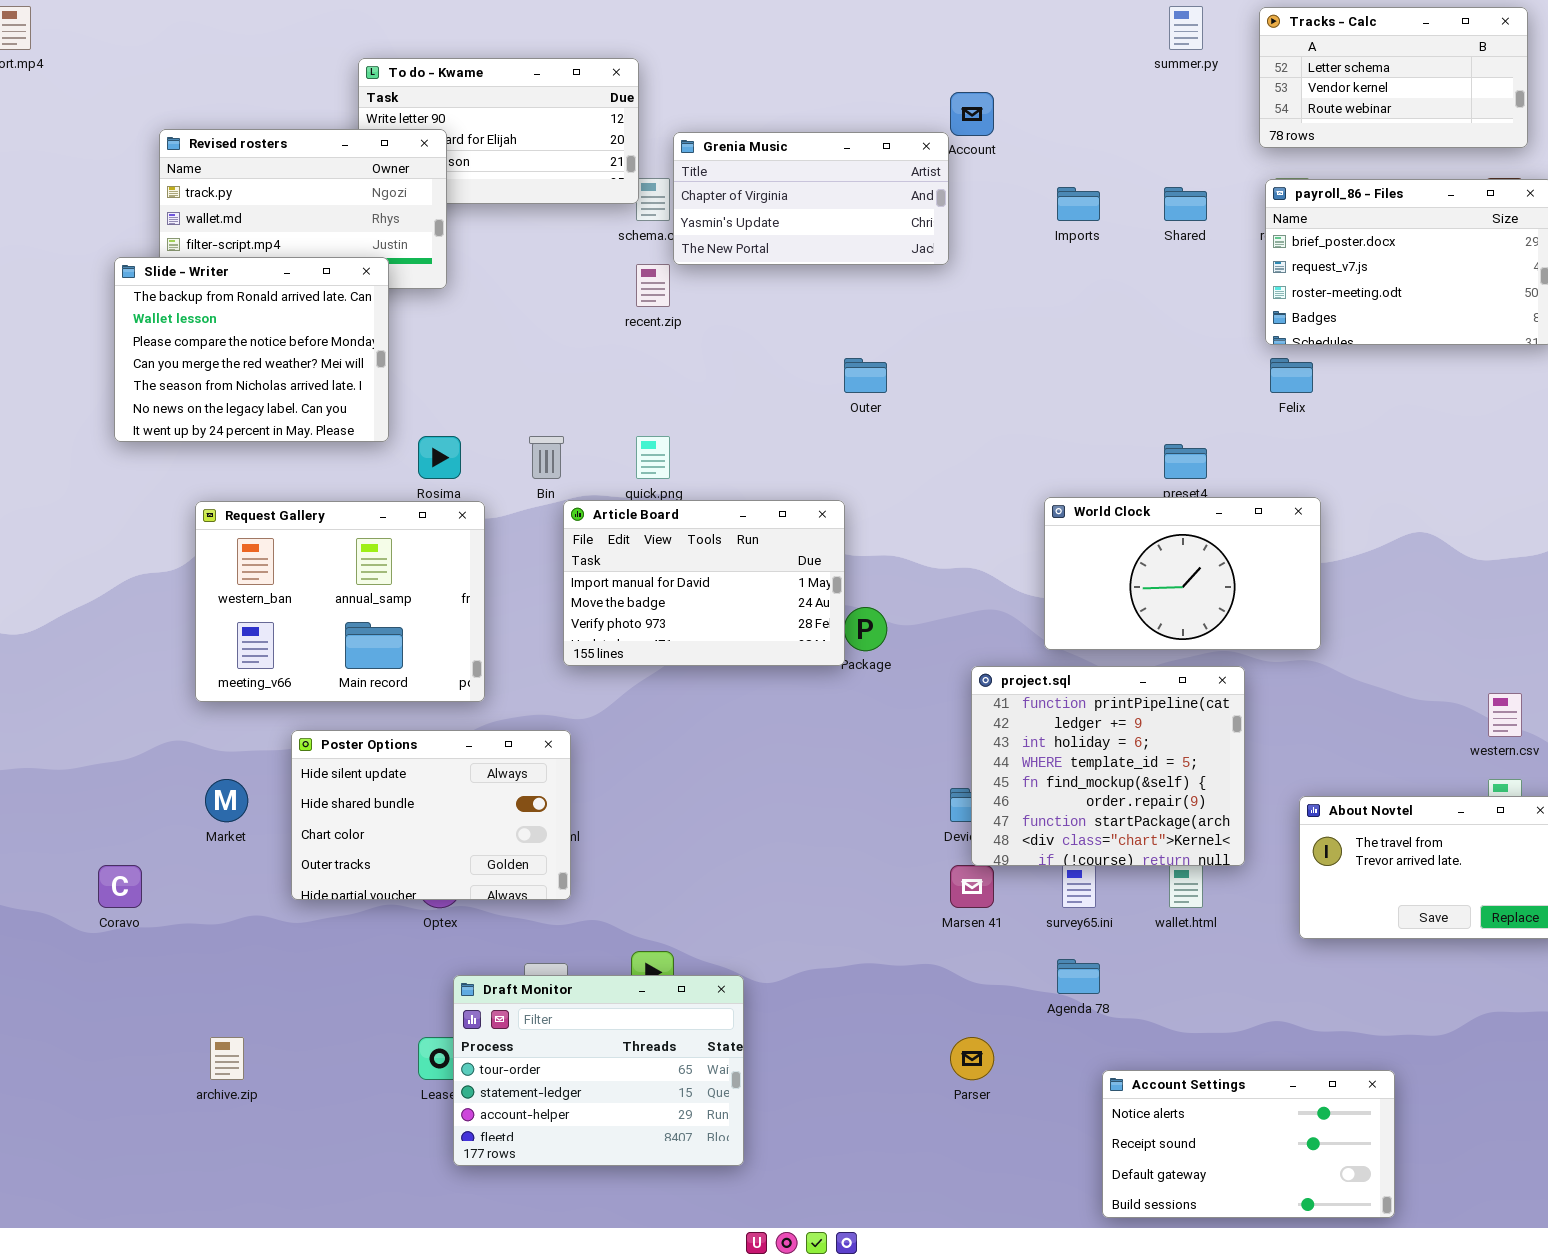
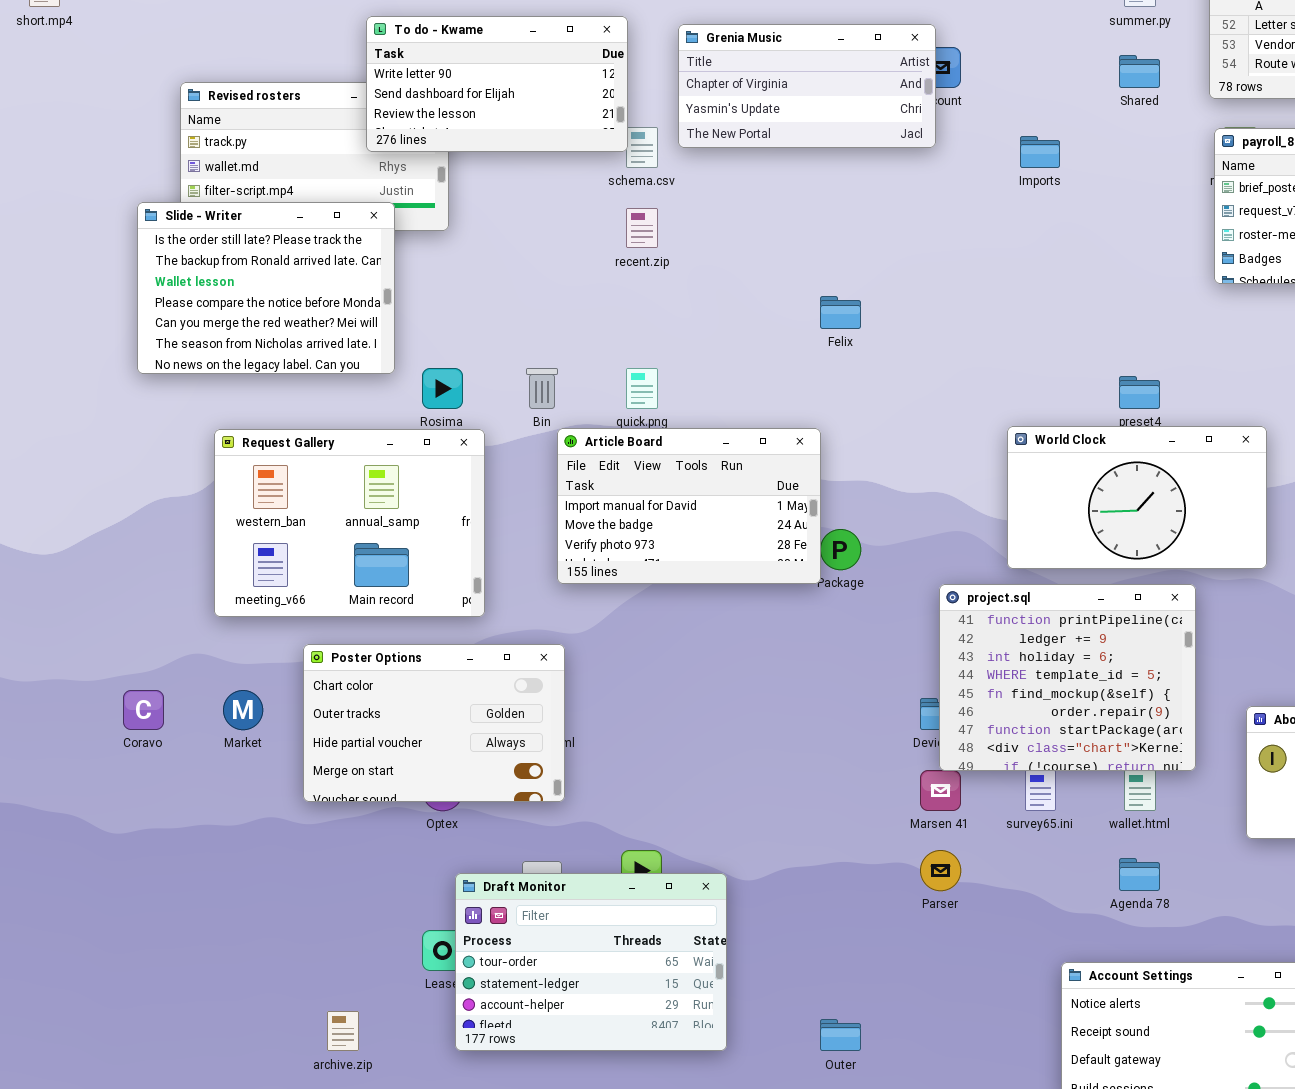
To do - Kwame: [358,58,639,204] -> [366,16,628,152], raised
Grenia Music: [673,132,949,265] -> [678,24,936,148], moved
Shared: [1164,187,1207,221] -> [1119,55,1160,88], moved
Slide - Writer: [114,257,389,442] -> [137,202,395,374], scrolled up 1 row
Outer: [844,358,887,393] -> [820,1019,861,1051], moved
Felix: [1270,358,1313,393] -> [820,296,861,329], moved
Poster Options: [291,730,571,900] -> [303,644,565,802], scrolled down 2 rows
Coravo: [98,865,142,908] -> [123,690,164,730], moved
Agenda 78: [1057,959,1100,994] -> [1119,858,1160,891], moved
archive.zip: [210,1037,244,1080] -> [327,1011,359,1051], moved
Parser: [950,1037,994,1080] -> [920,850,961,891], moved

